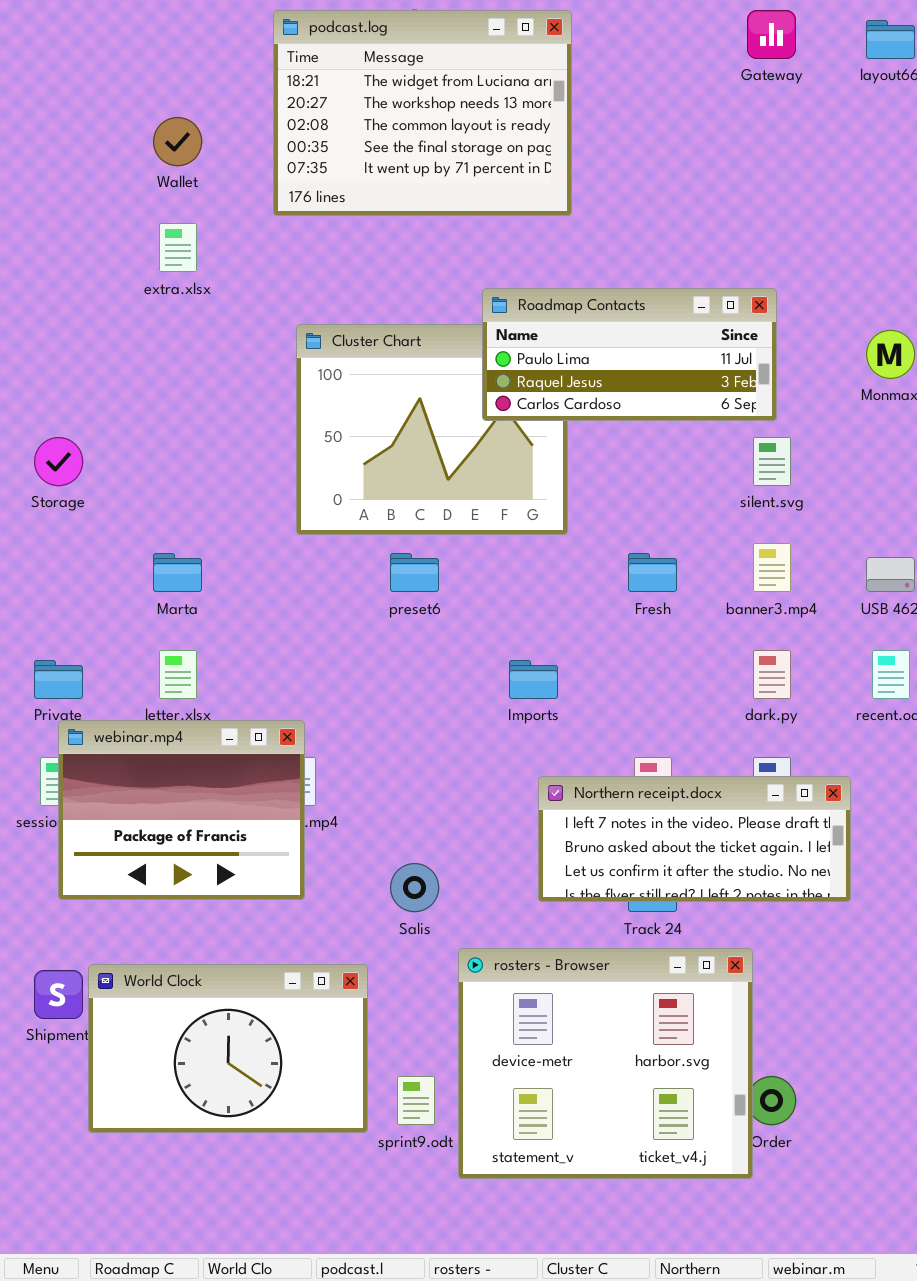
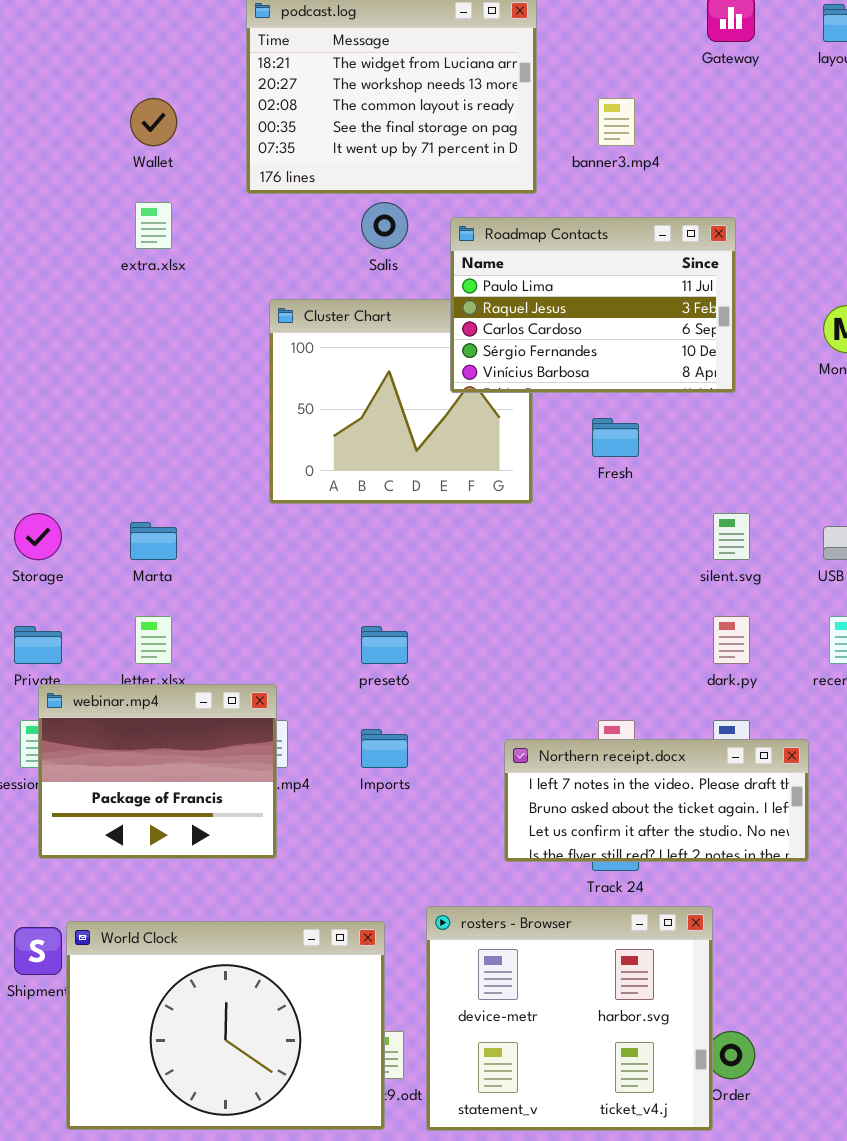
Roadmap Contacts: [482,288,777,421] -> [450,217,736,393], resized
Storage: [34,437,83,486] -> [14,513,62,560], moved
silent.svg: [753,437,791,486] -> [713,513,750,560], moved
banner3.mp4: [753,543,791,592] -> [598,98,635,146], moved
preset6: [390,553,439,592] -> [361,626,408,664], moved
Fresh: [628,553,677,592] -> [592,418,639,457], moved
Imports: [509,660,558,699] -> [361,729,408,768], moved
Salis: [390,863,439,912] -> [361,202,408,249], moved
World Clock: [88,964,368,1133] -> [66,921,385,1130], resized

